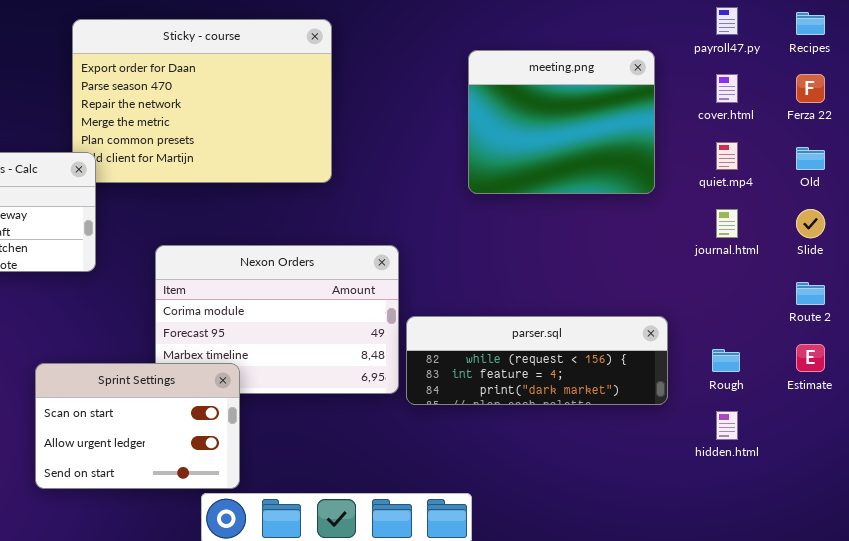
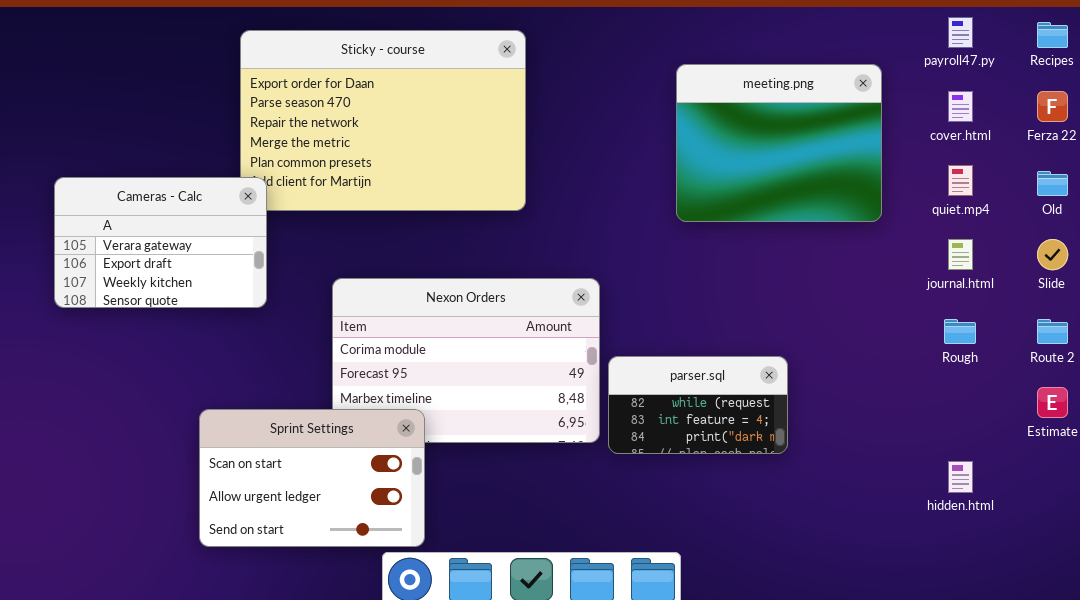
parser.sql: [406,316,668,405] -> [608,356,788,454], resized
Rough: [712,349,740,372] -> [944,319,976,344], moved

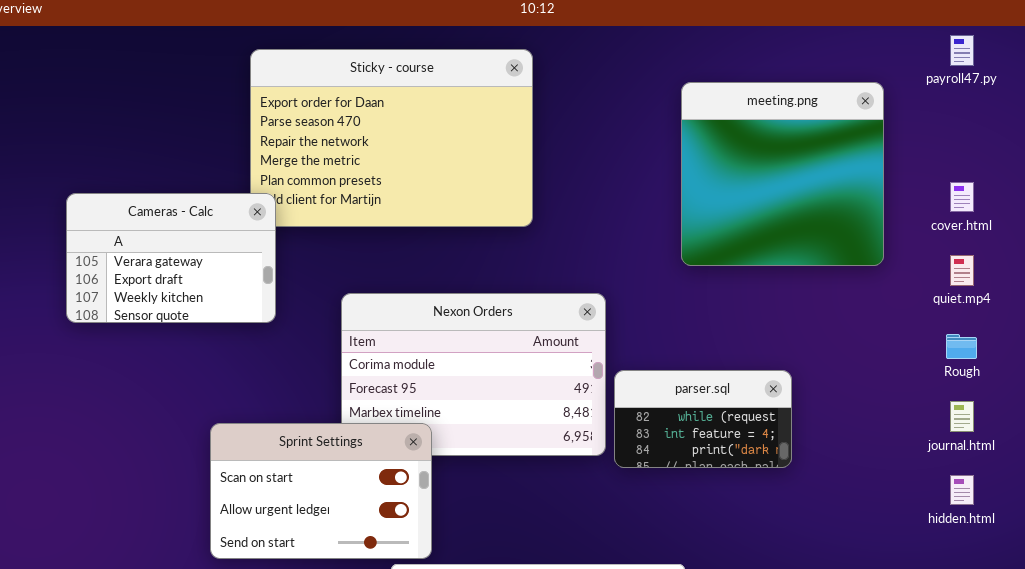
meeting.png: [676,64,882,222] -> [681,82,884,266], resized
cover.html: [948,91,973,122] -> [950,182,974,212], moved
quiet.mp4: [948,165,973,196] -> [950,255,974,286], moved
journal.html: [948,239,973,270] -> [950,401,974,432], moved

